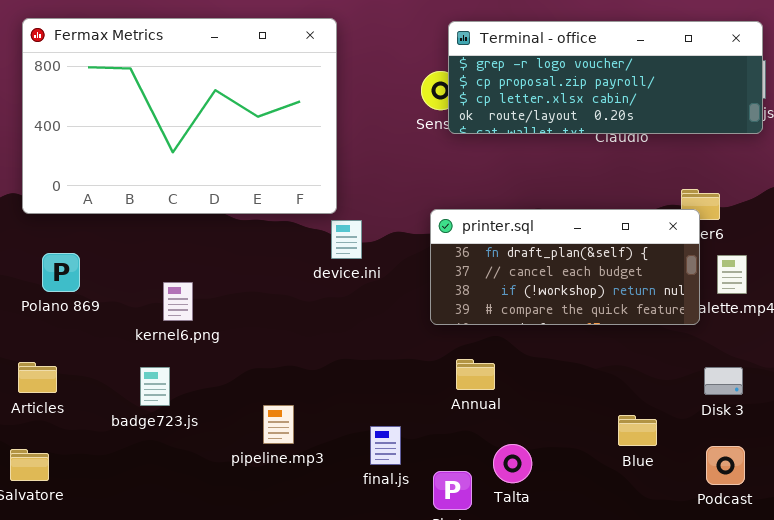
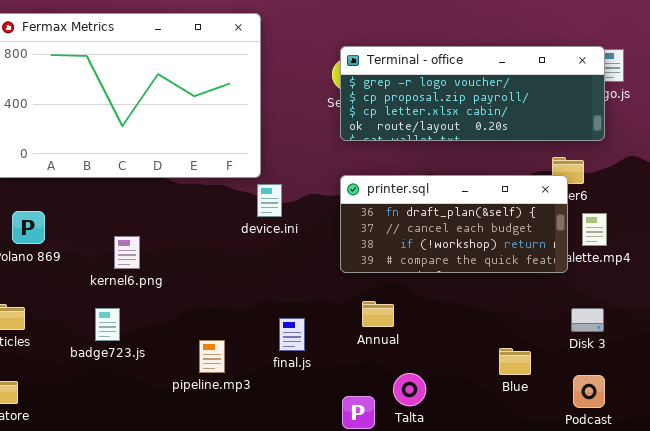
Terminal - office: [448,21,763,134] -> [340,46,605,141], moved
final.js: [370,426,401,465] -> [279,318,305,351], moved

